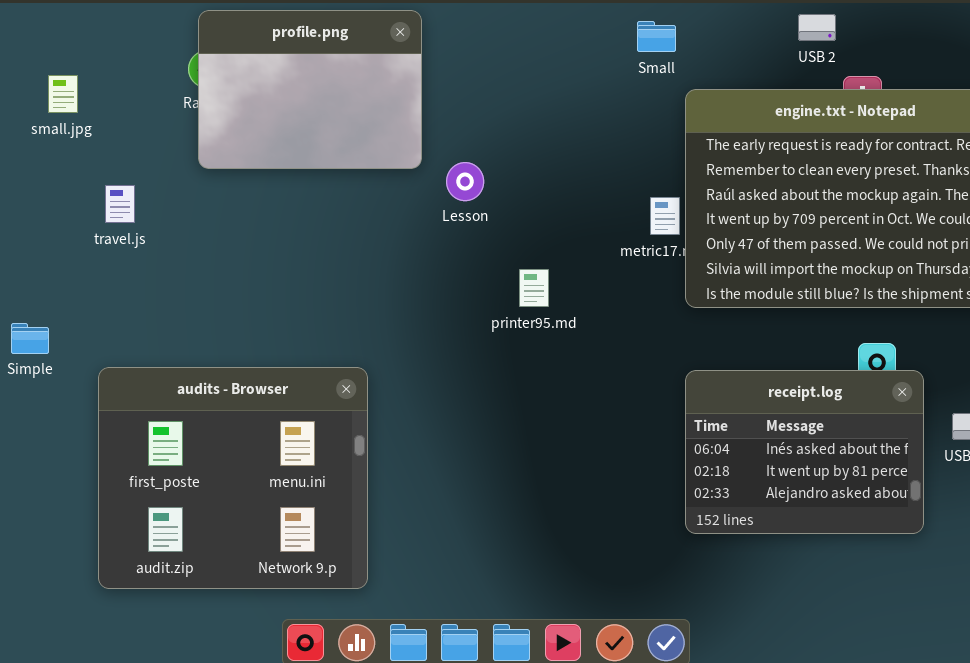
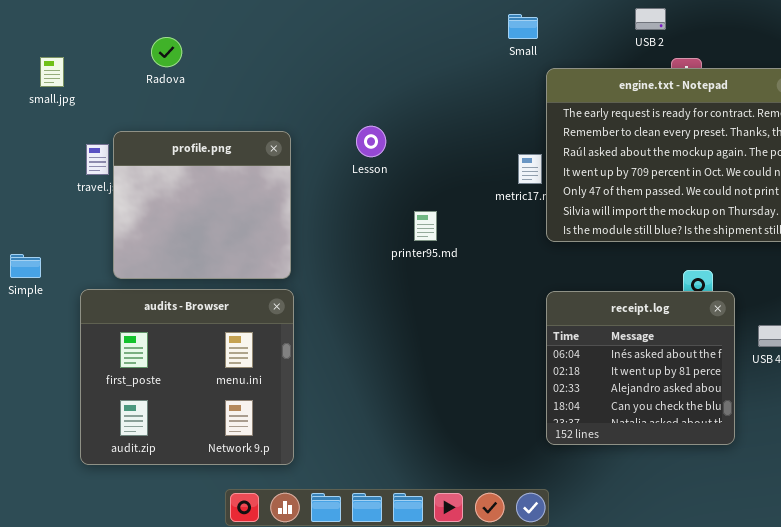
profile.png: [198,10,422,169] -> [113,131,291,279], moved, resized
receipt.log: [685,370,924,534] -> [546,291,735,445], resized

